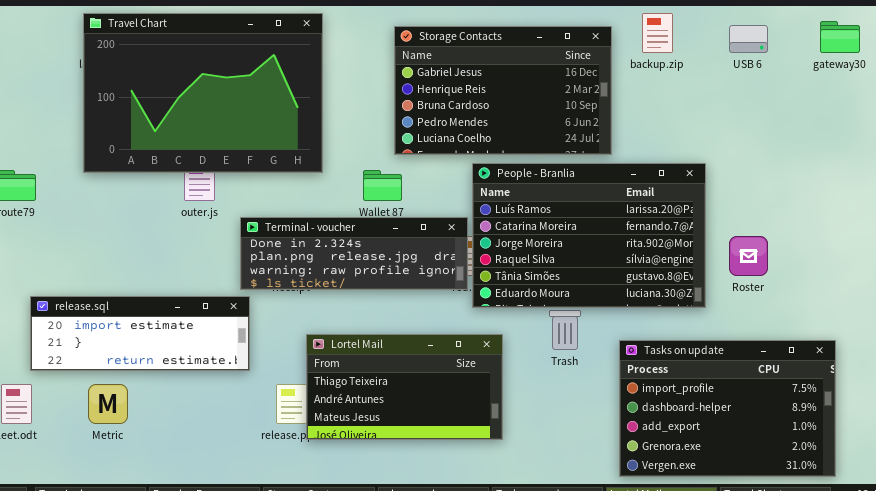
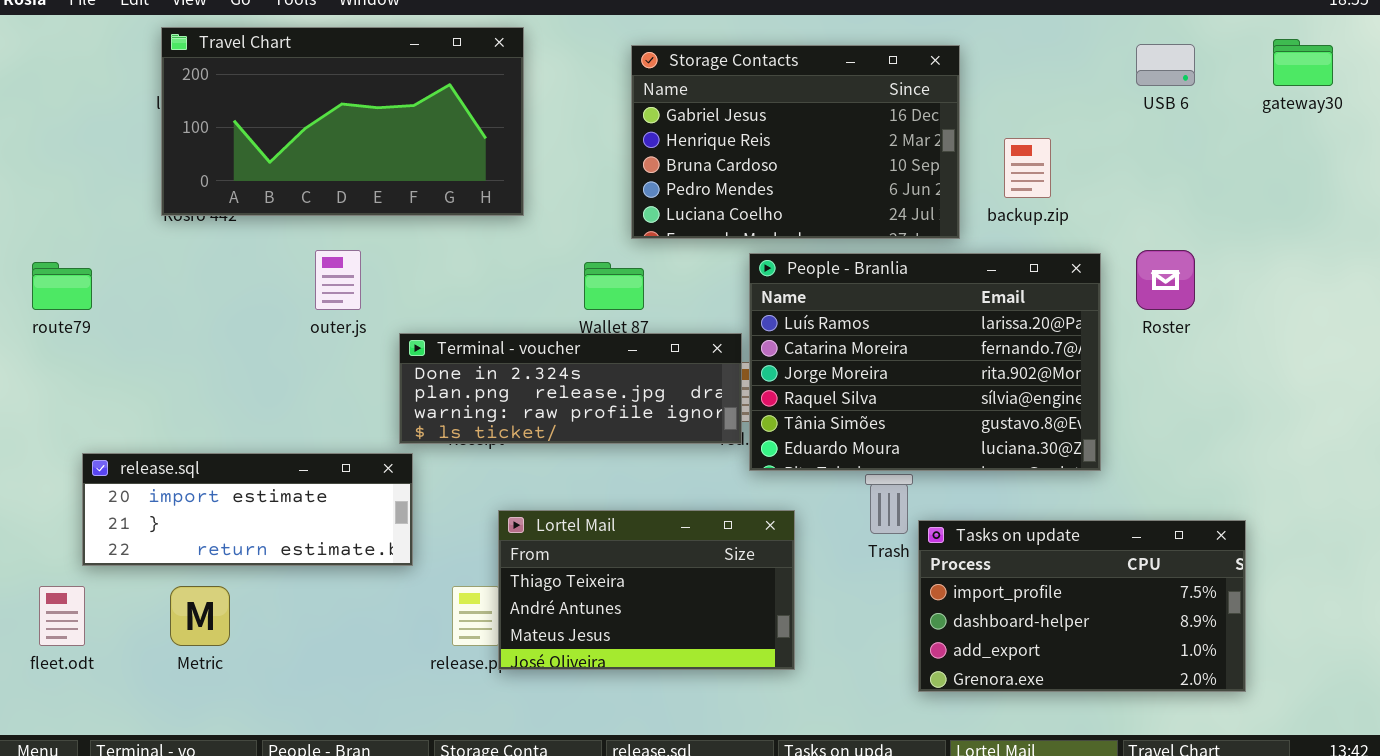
Travel Chart: [83,13,323,173] -> [161,27,524,216], resized
backup.zip: [642,13,673,53] -> [1004,138,1051,198], moved
Roster: [729,236,768,276] -> [1136,250,1195,310], moved
Tasks on update: [619,340,836,477] -> [918,520,1246,692], moved, resized

